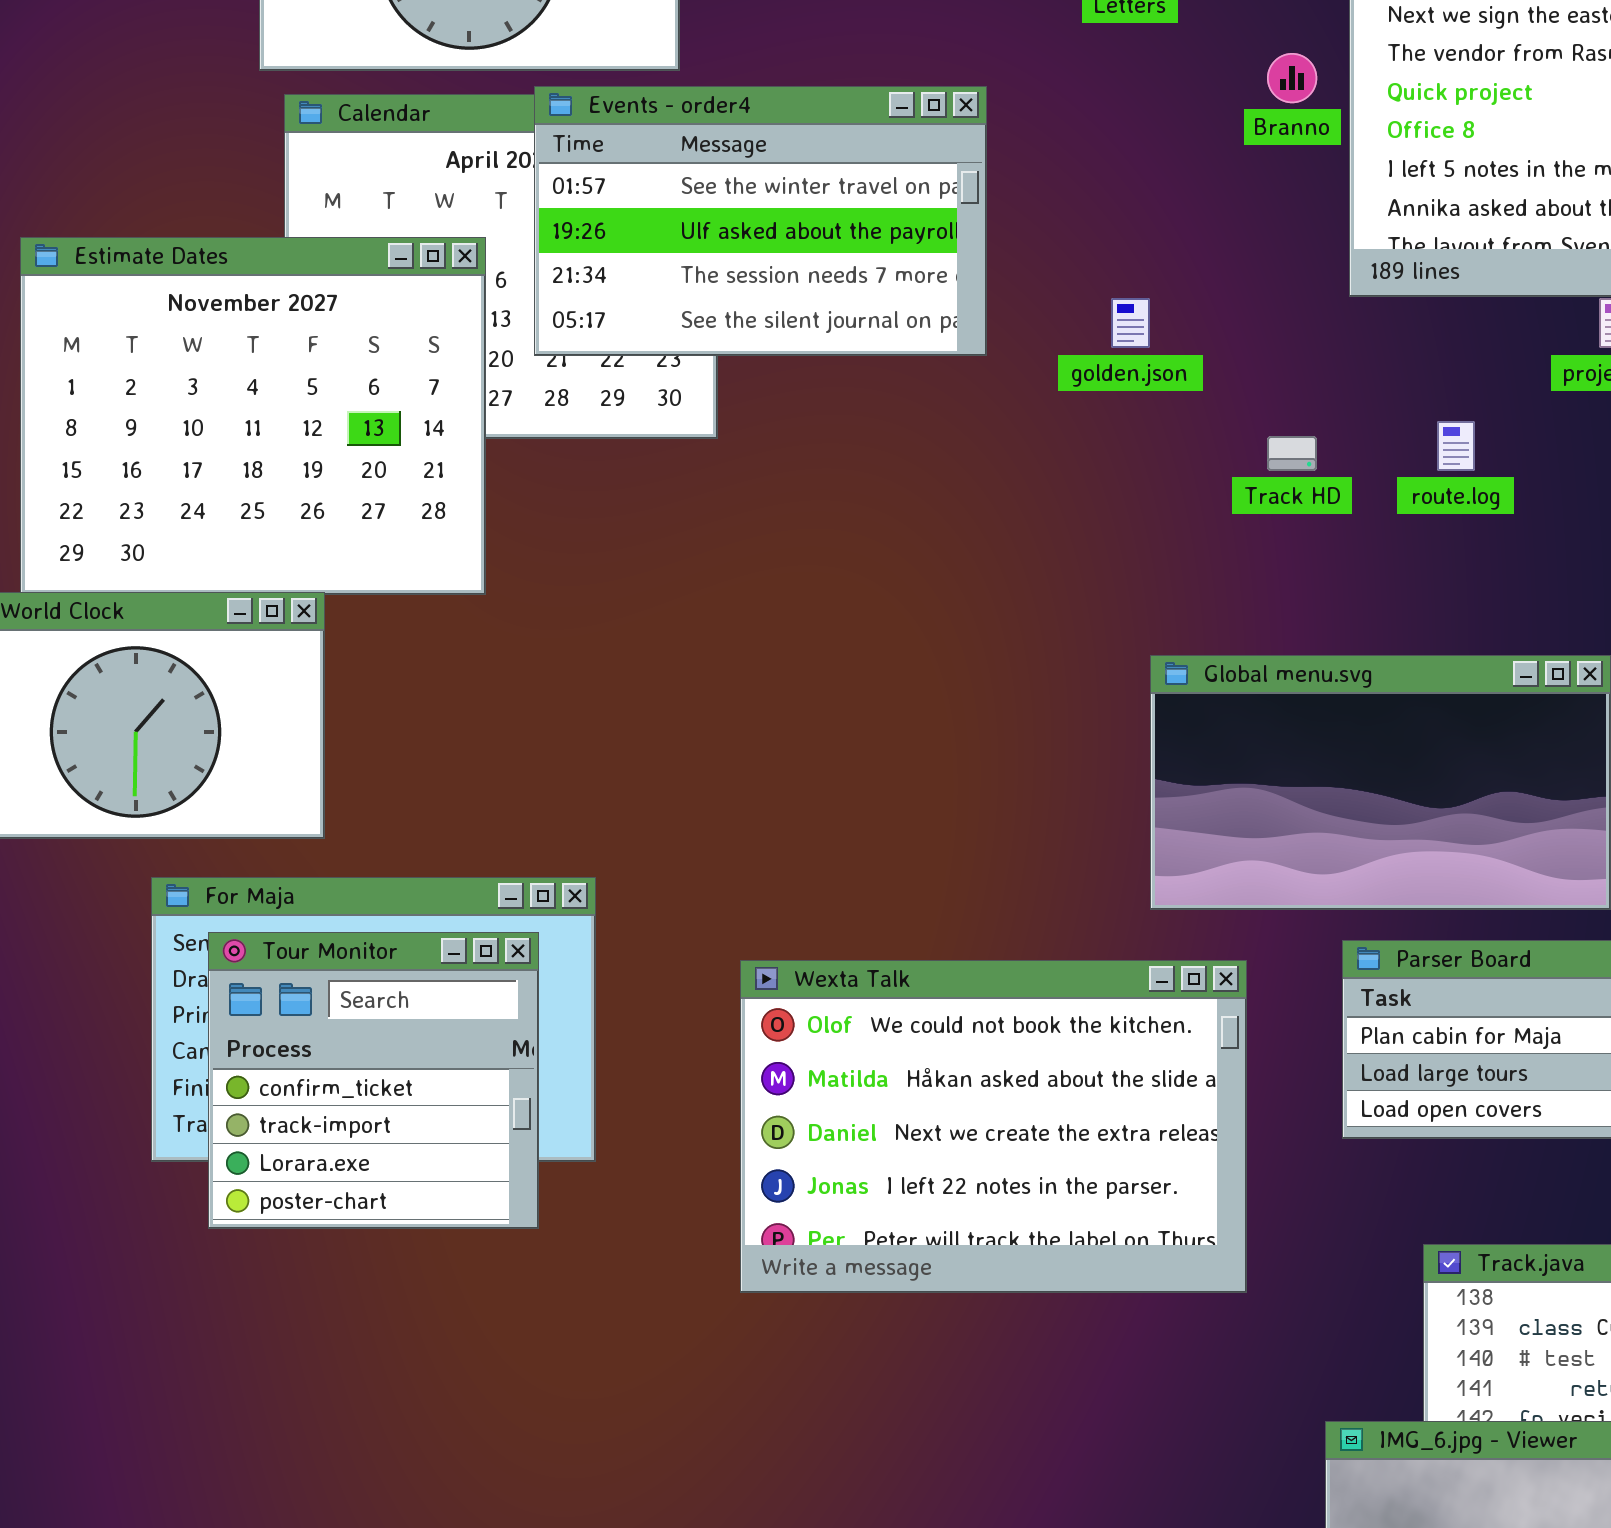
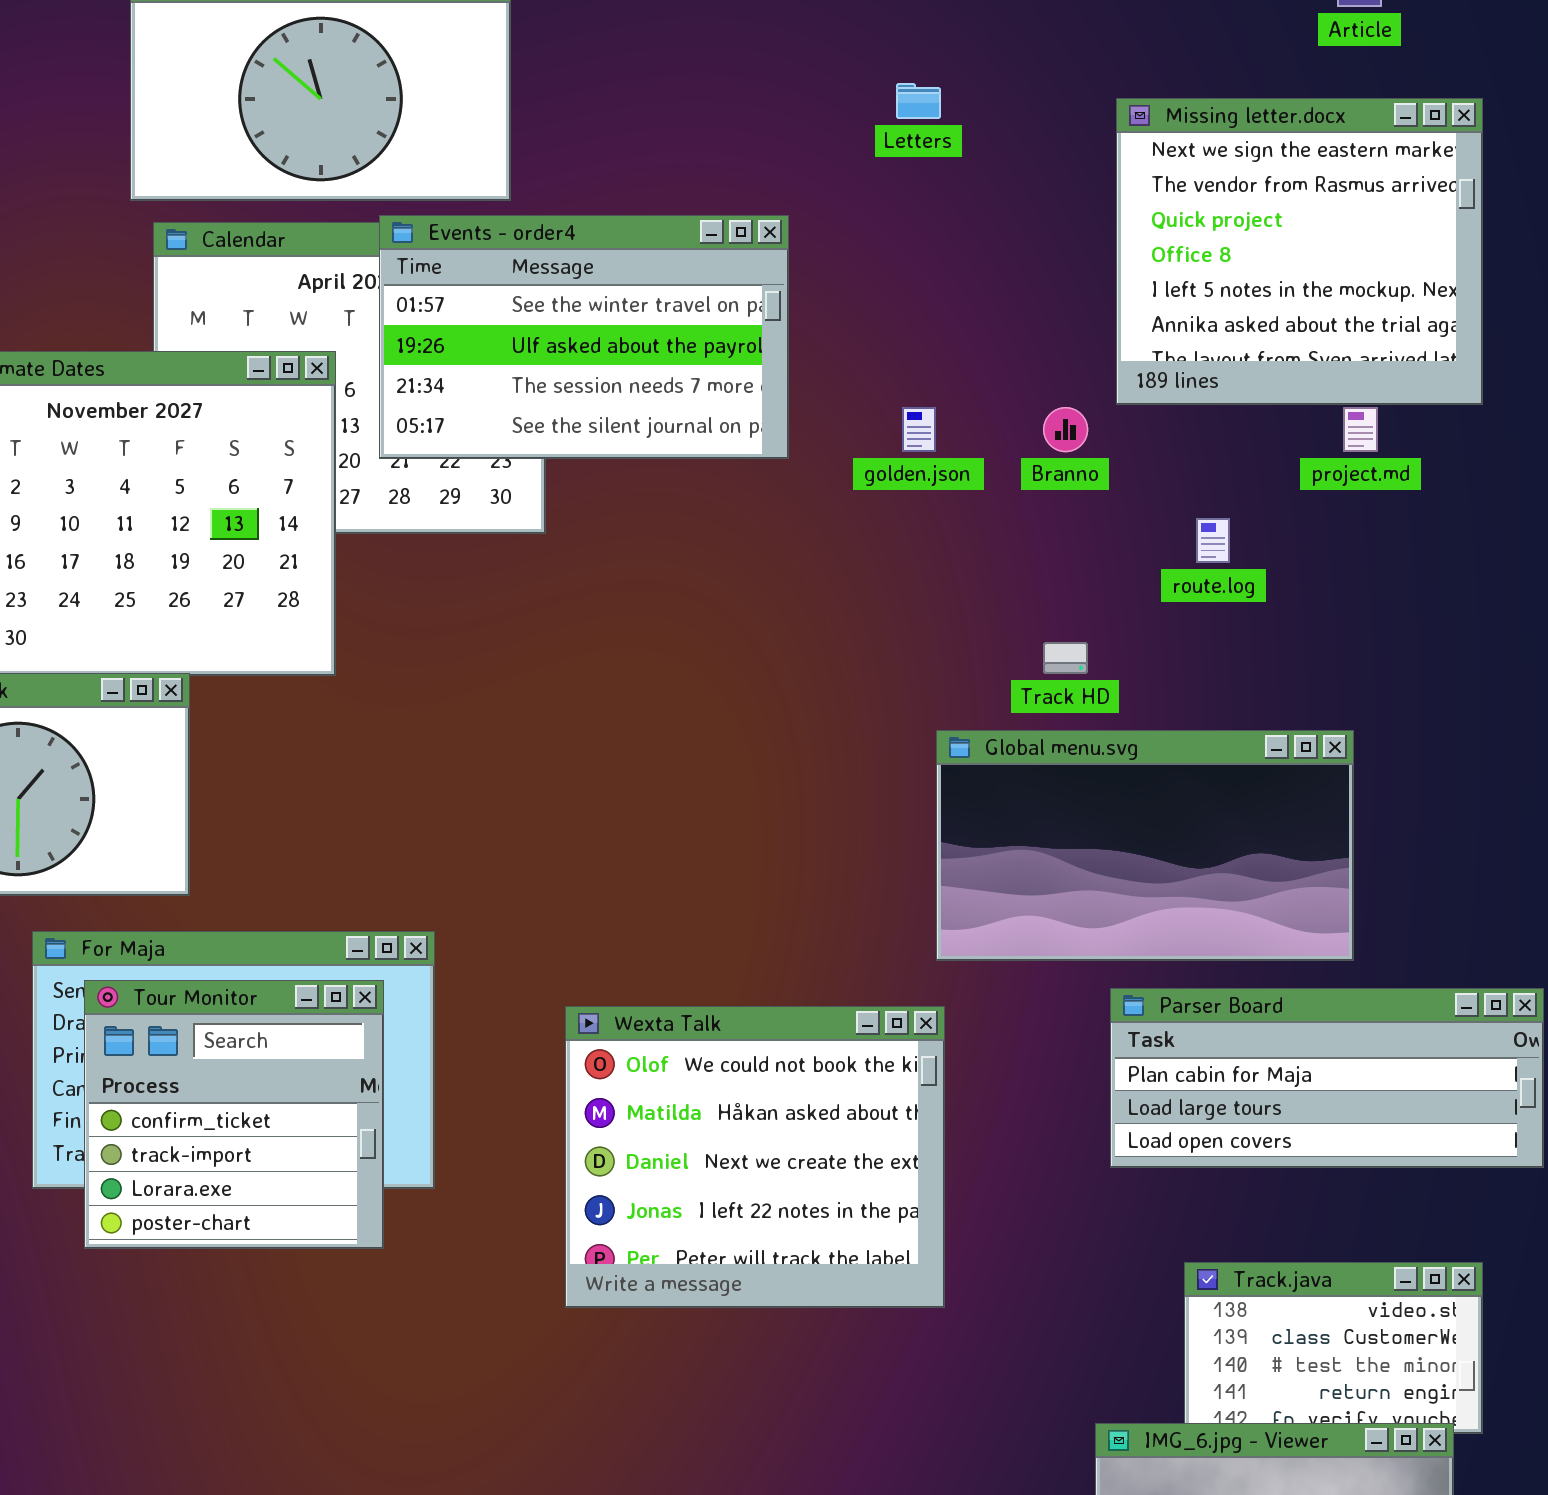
Branno: [1267,53,1317,103] -> [1043,407,1088,452], moved
Track HD: [1267,436,1317,471] -> [1043,642,1088,674], moved
Wexta Talk: [740,960,1247,1293] -> [565,1006,945,1308], resized

